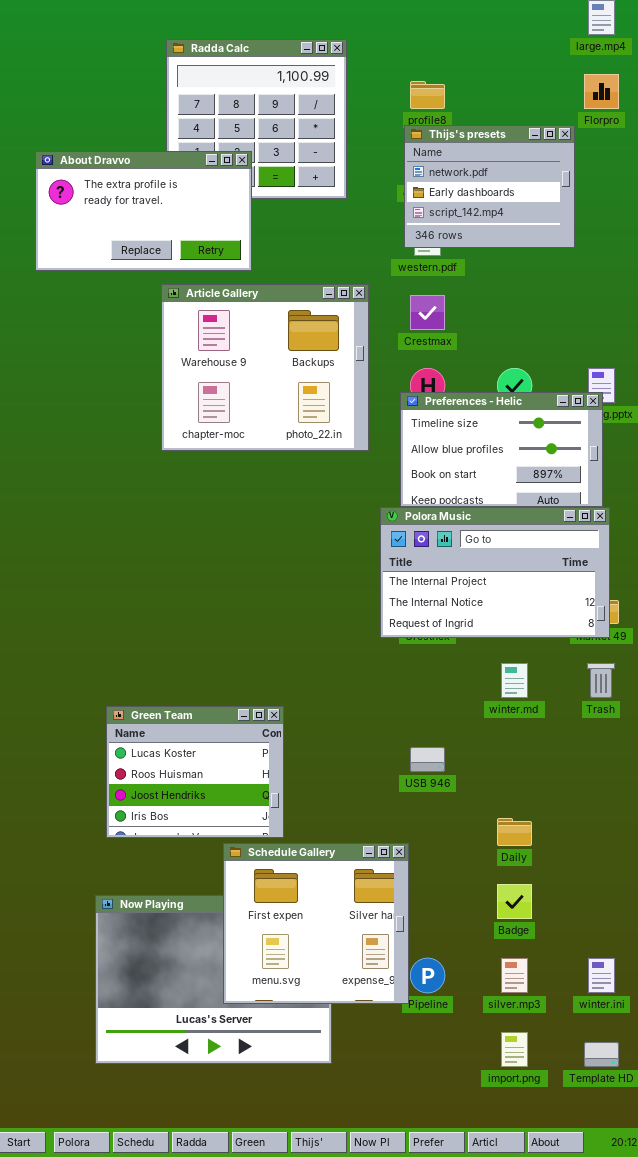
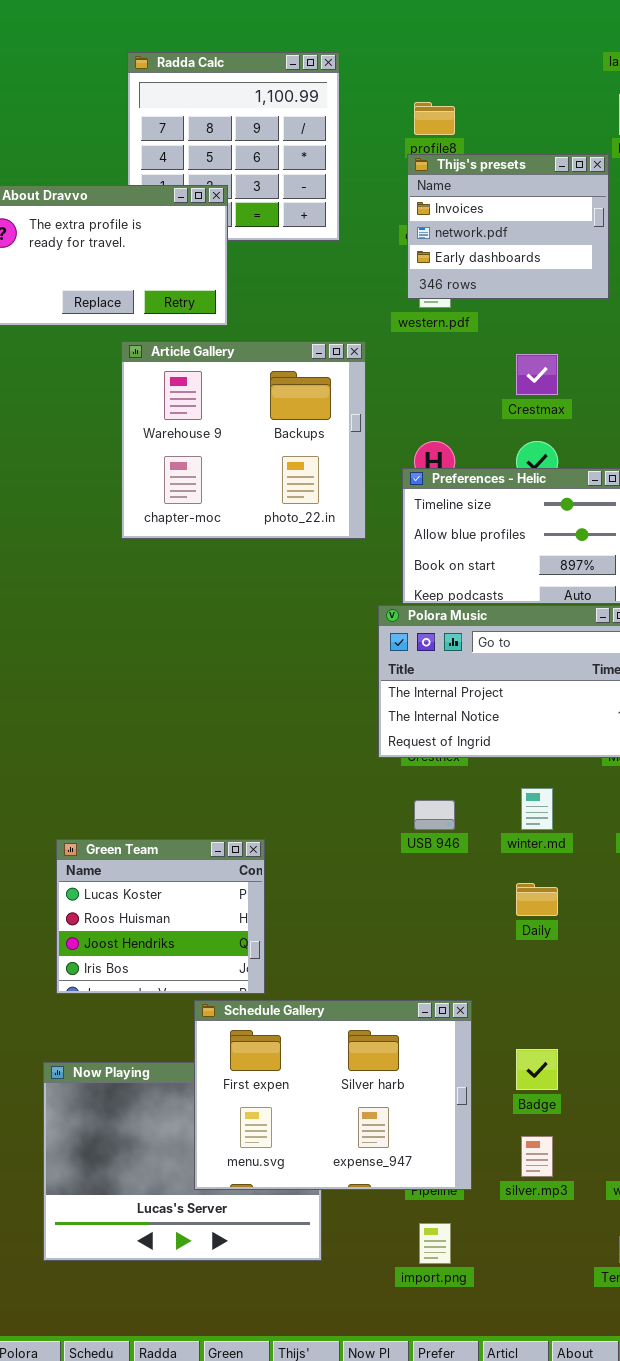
Thijs's presets: [404,125,575,248] -> [407,154,609,299], scrolled up 1 row
Crestmax: [410,295,445,330] -> [516,354,558,395], moved
USB 946: [410,747,445,772] -> [414,800,455,830], moved
Daily: [497,818,532,846] -> [516,883,558,916], moved
Schedule Gallery: [223,843,409,1004] -> [194,1000,472,1190], resized
import.png: [501,1032,528,1067] -> [419,1223,451,1264], moved

